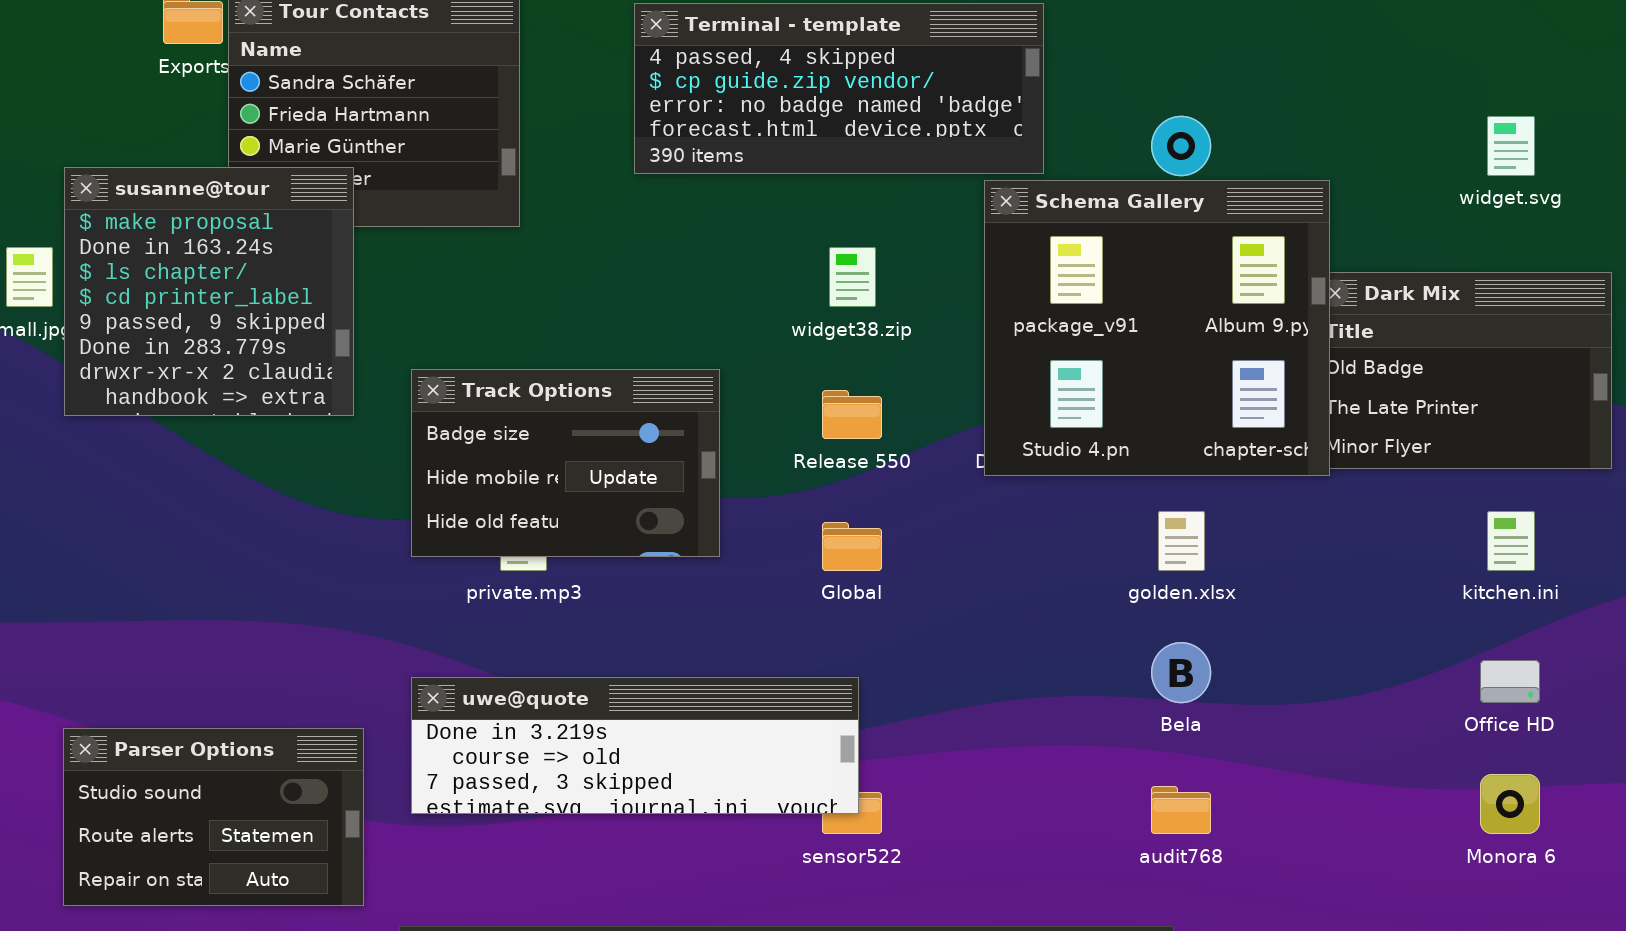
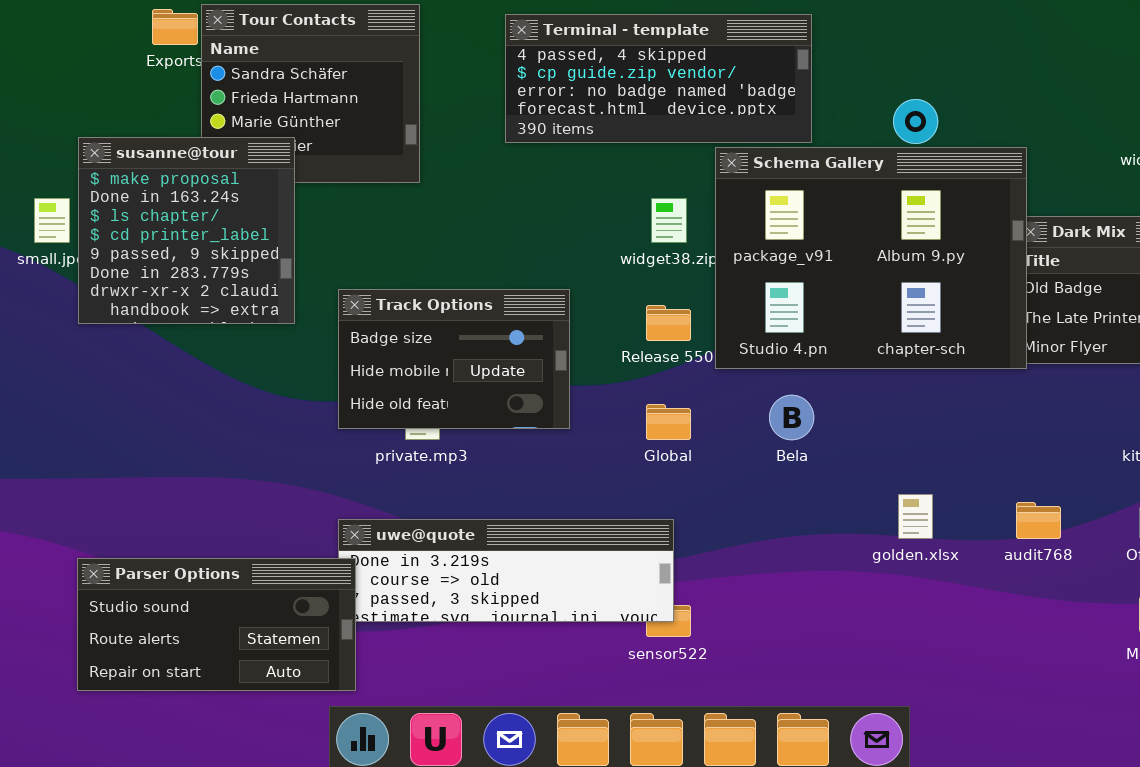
Schema Gallery: [984,180,1330,476] -> [715,147,1027,369], resized
golden.xlsx: [1158,511,1205,571] -> [898,494,933,539], moved
Bela: [1151,642,1211,703] -> [769,395,814,440], moved
Parser Options: [63,728,364,906] -> [77,558,356,691], resized
audit768: [1151,786,1211,834] -> [1016,502,1061,539], moved

